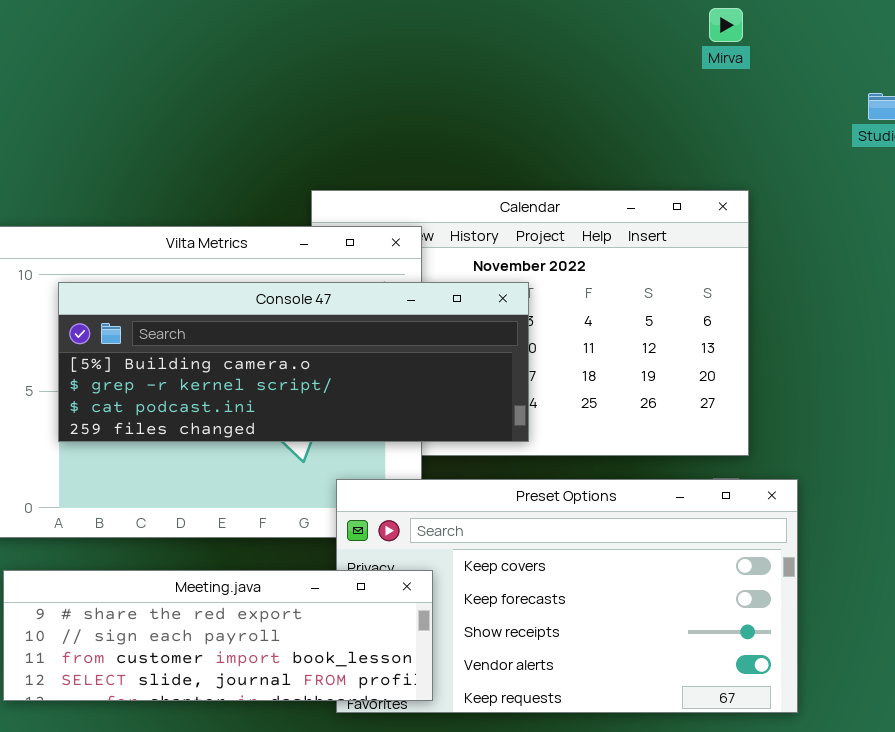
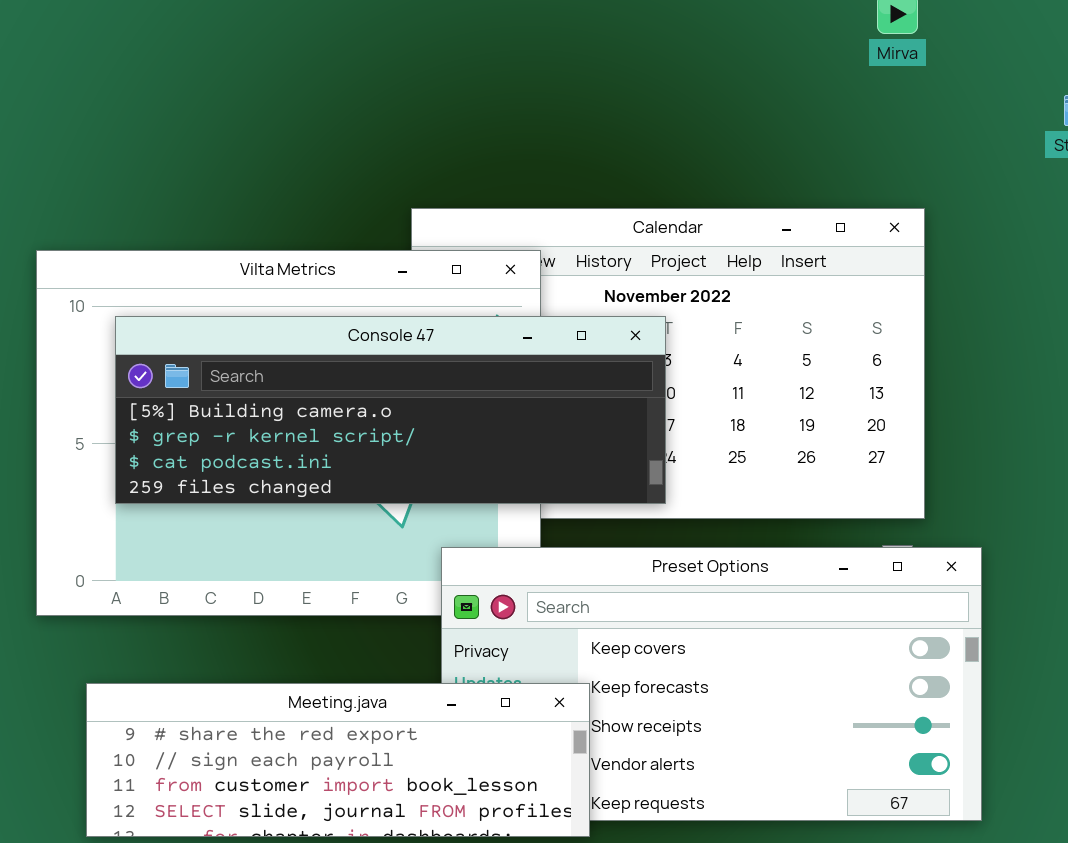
Meeting.java: [3,570,433,701] -> [86,683,590,837], moved

